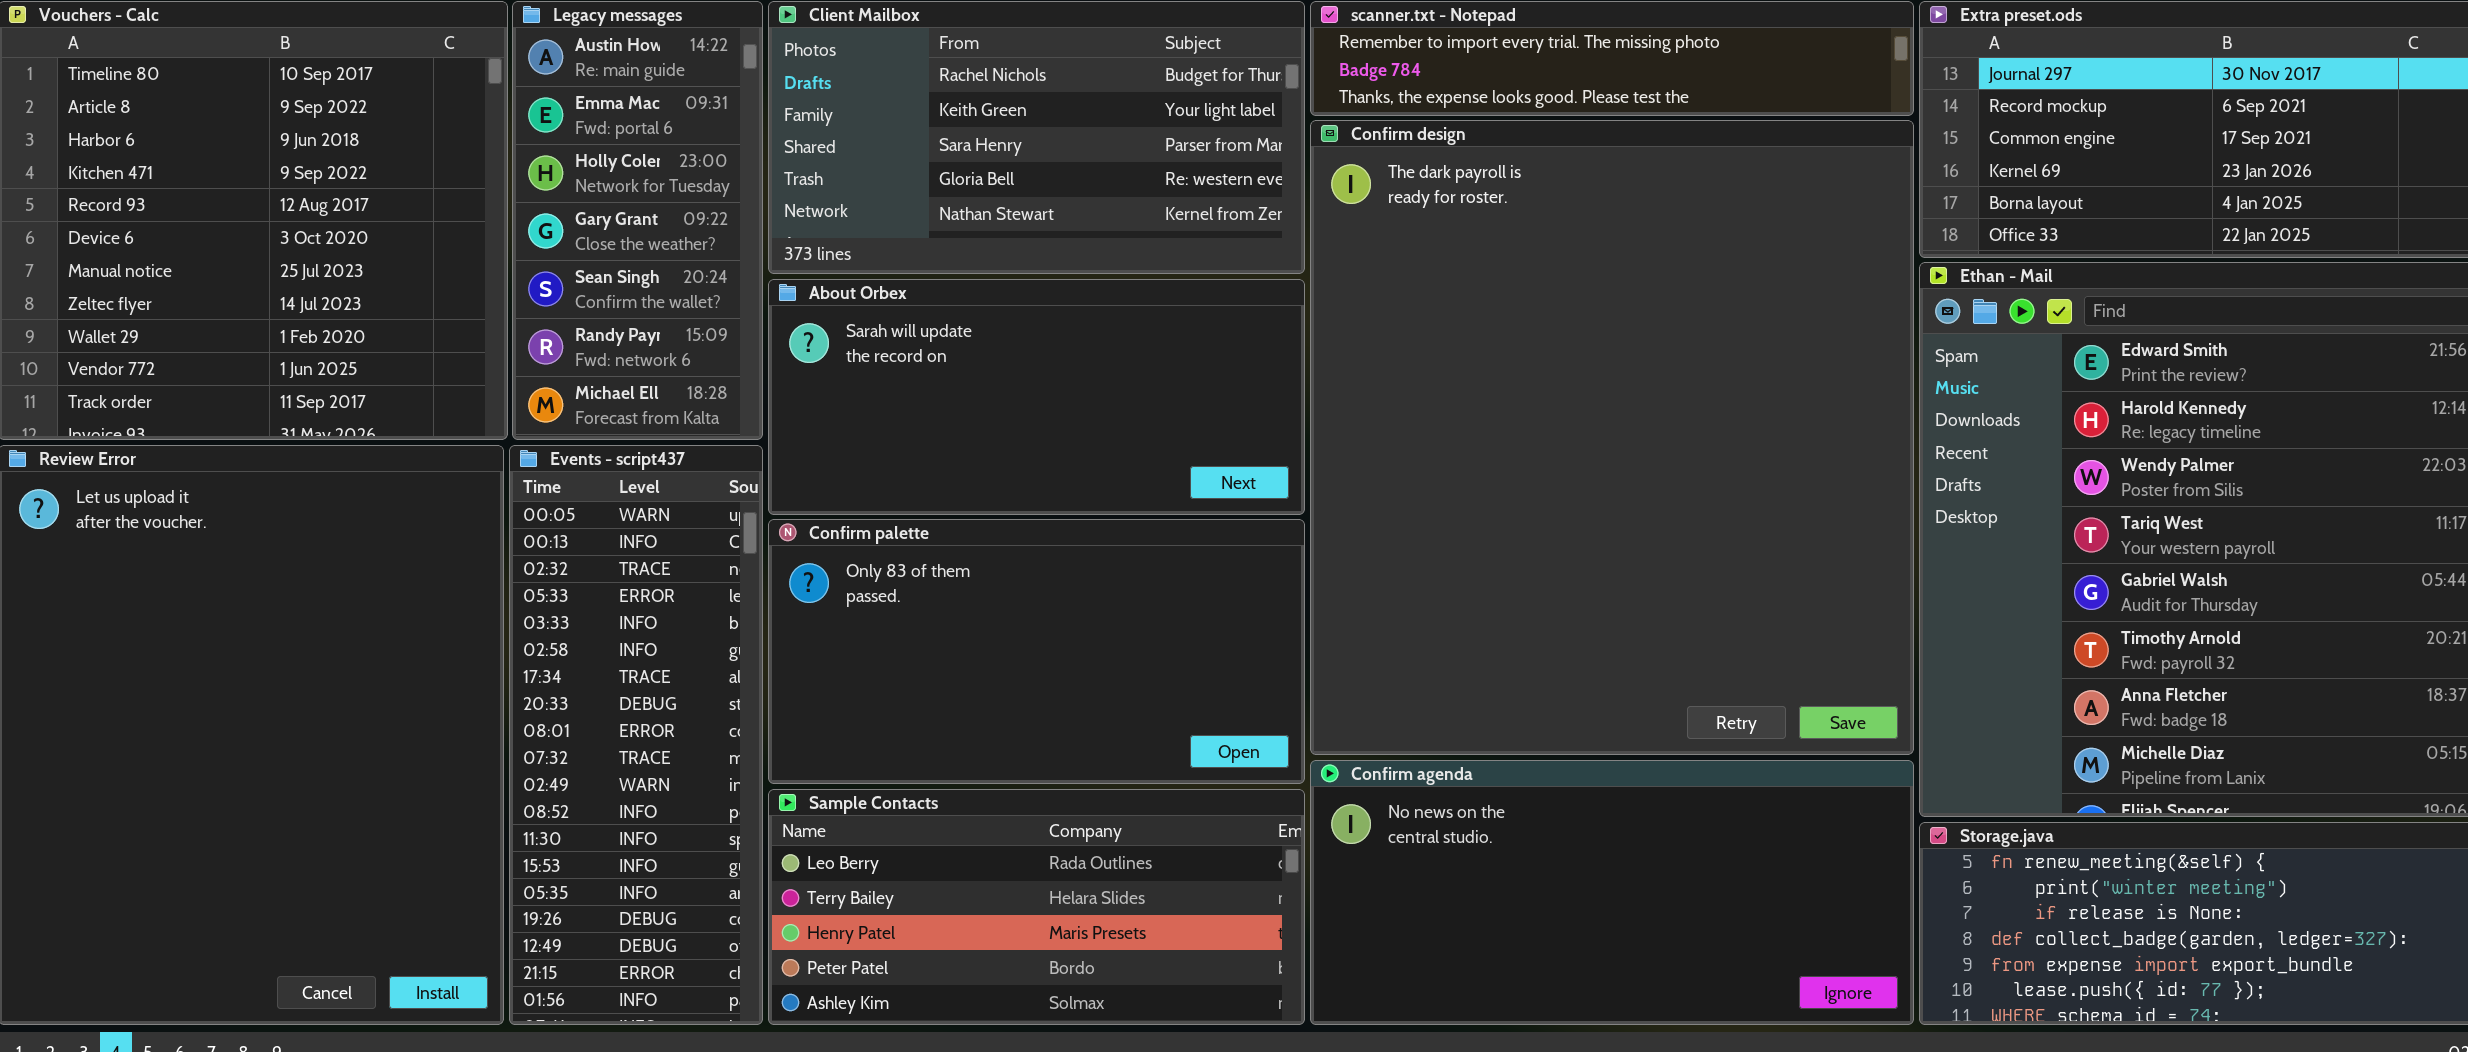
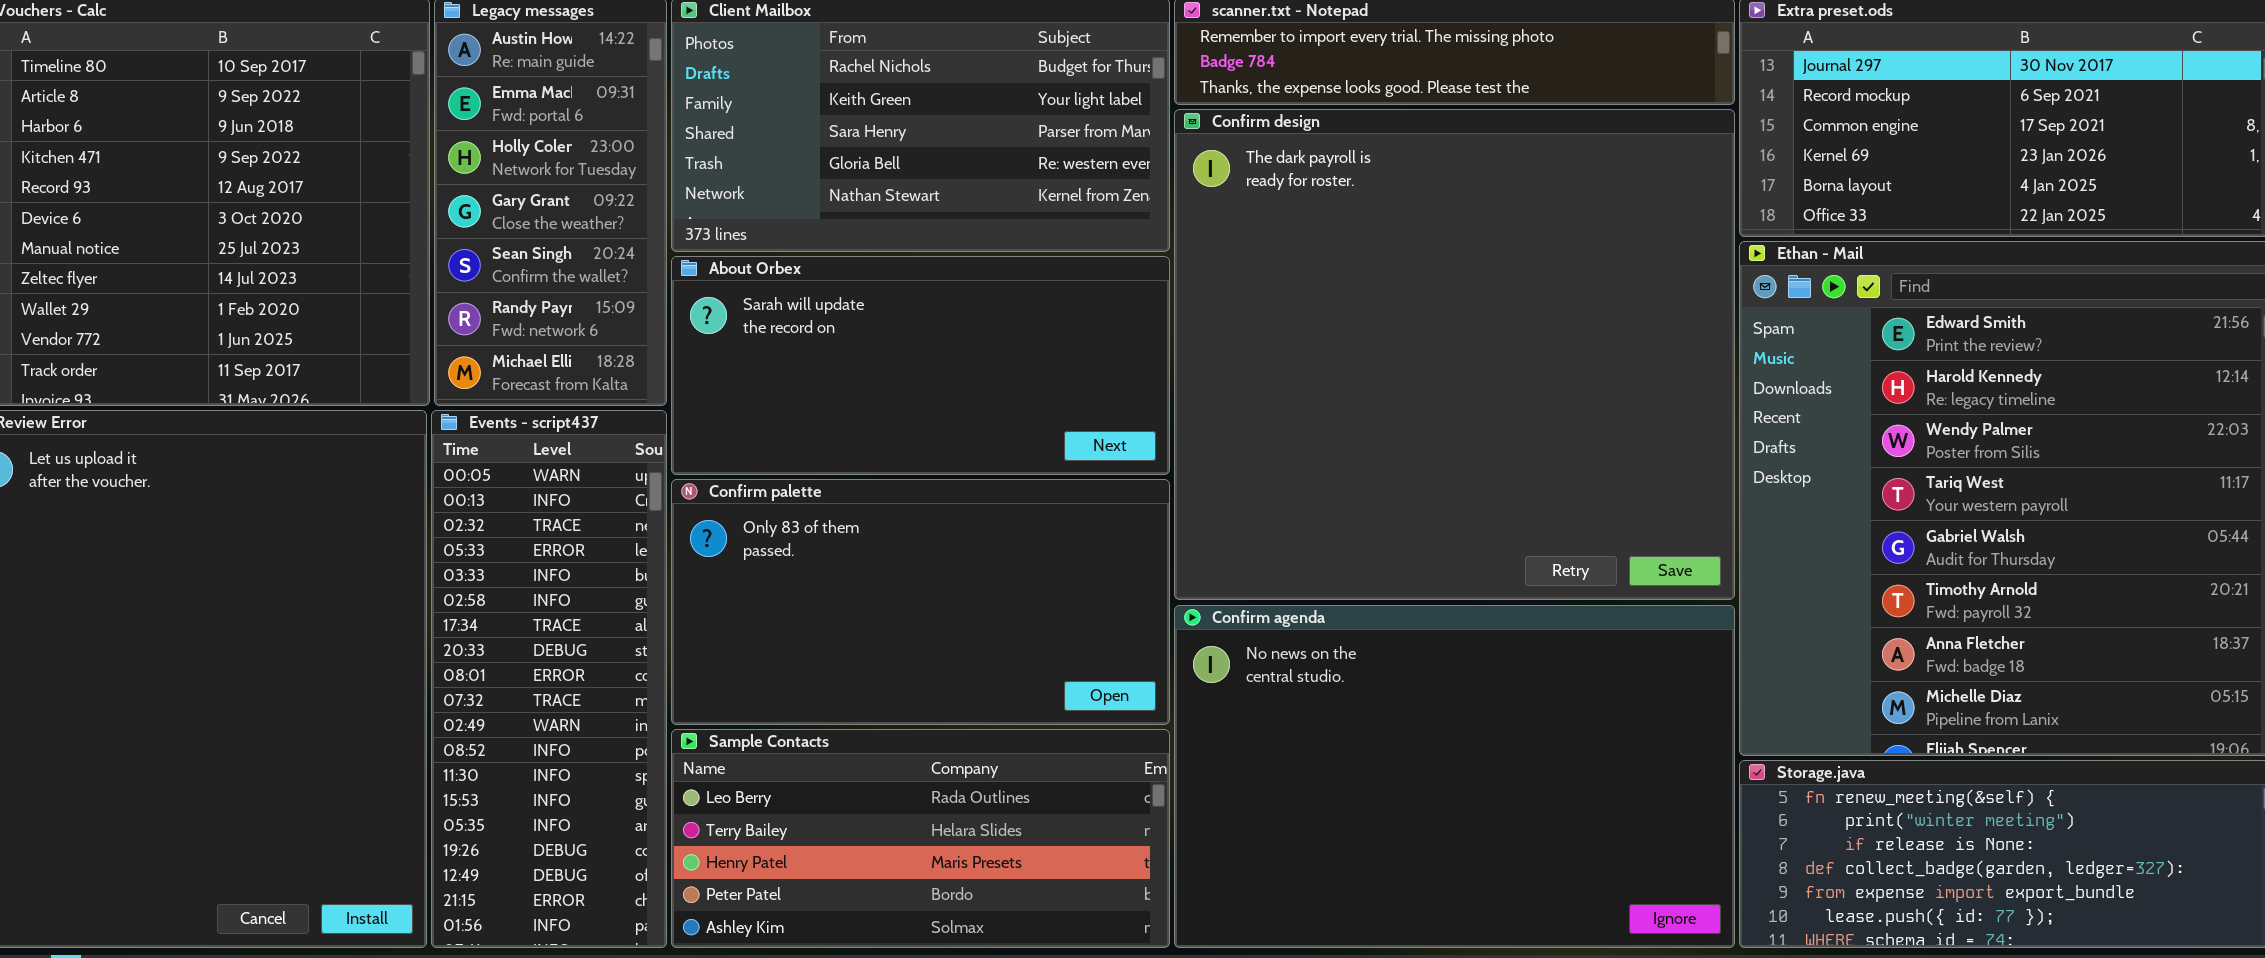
Confirm design: [1310,120,1914,755] -> [1174,109,1735,600], resized
Confirm agenda: [1310,760,1914,1025] -> [1174,605,1735,948], resized

